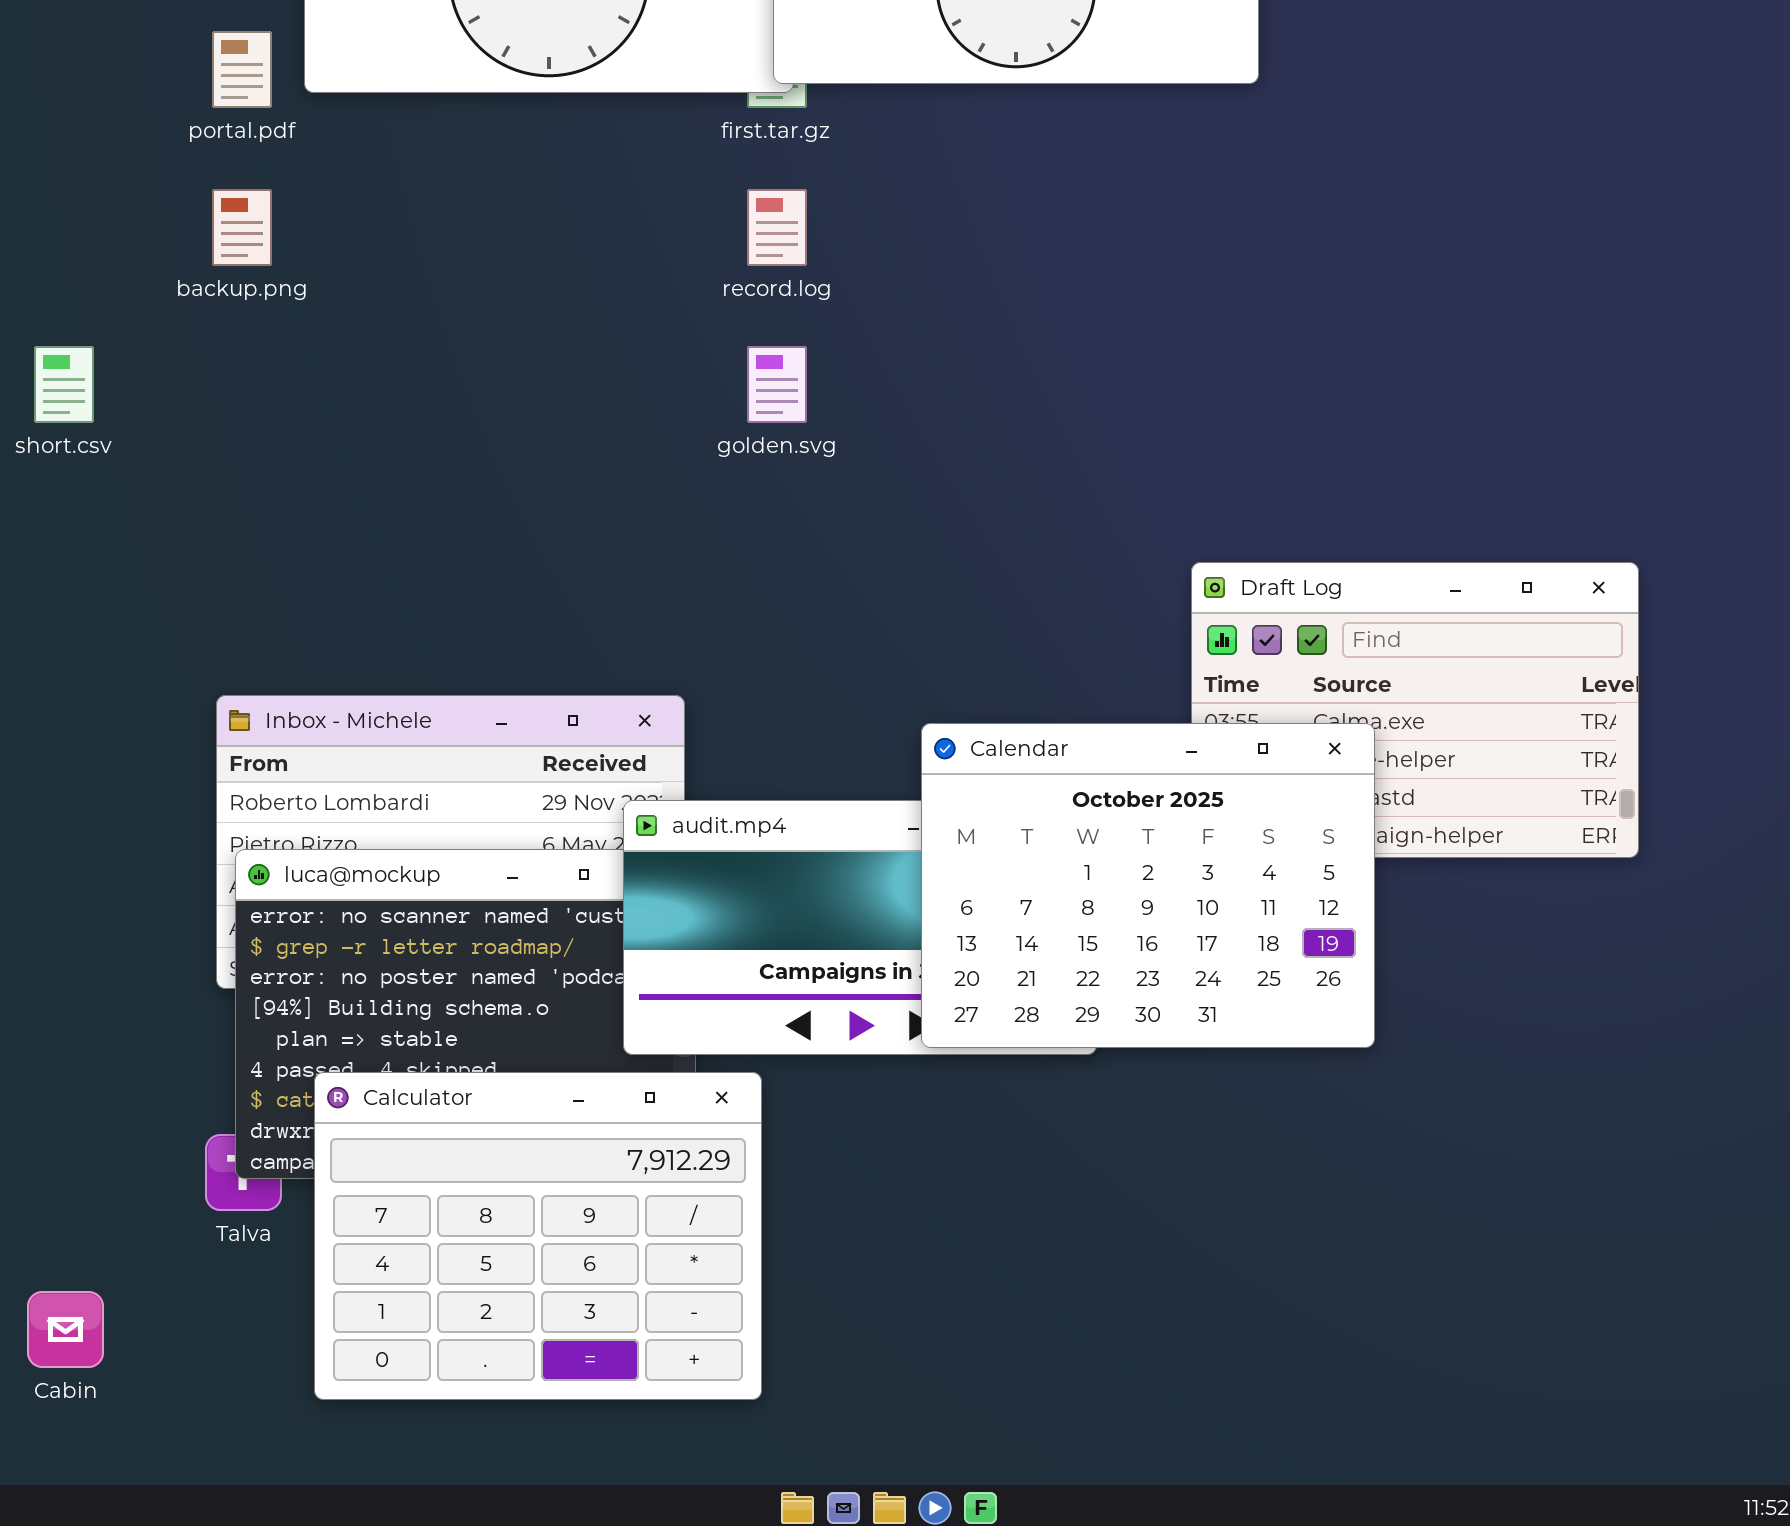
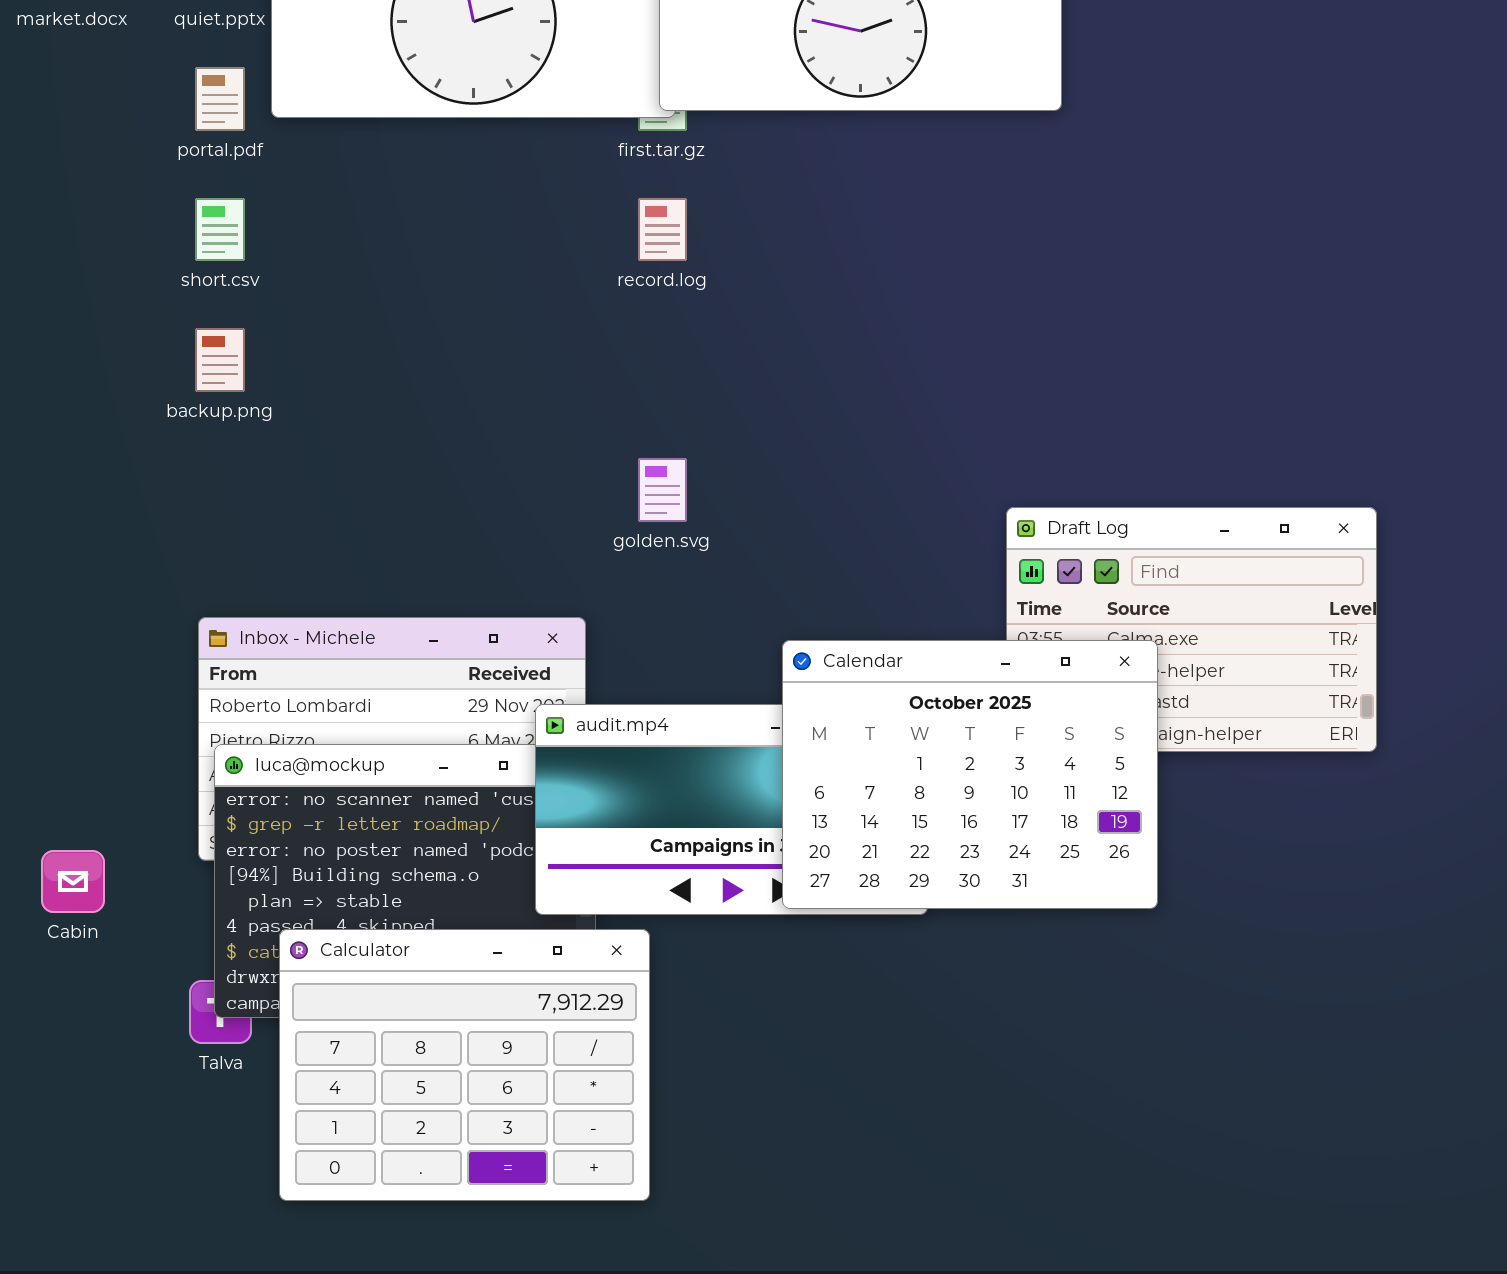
backup.png: [212,189,272,266] -> [195,328,245,392], moved
short.csv: [34,346,94,423] -> [195,198,245,261], moved
golden.svg: [747,346,807,423] -> [638,458,687,522], moved
Cabin: [27,1291,104,1368] -> [41,850,105,913], moved

